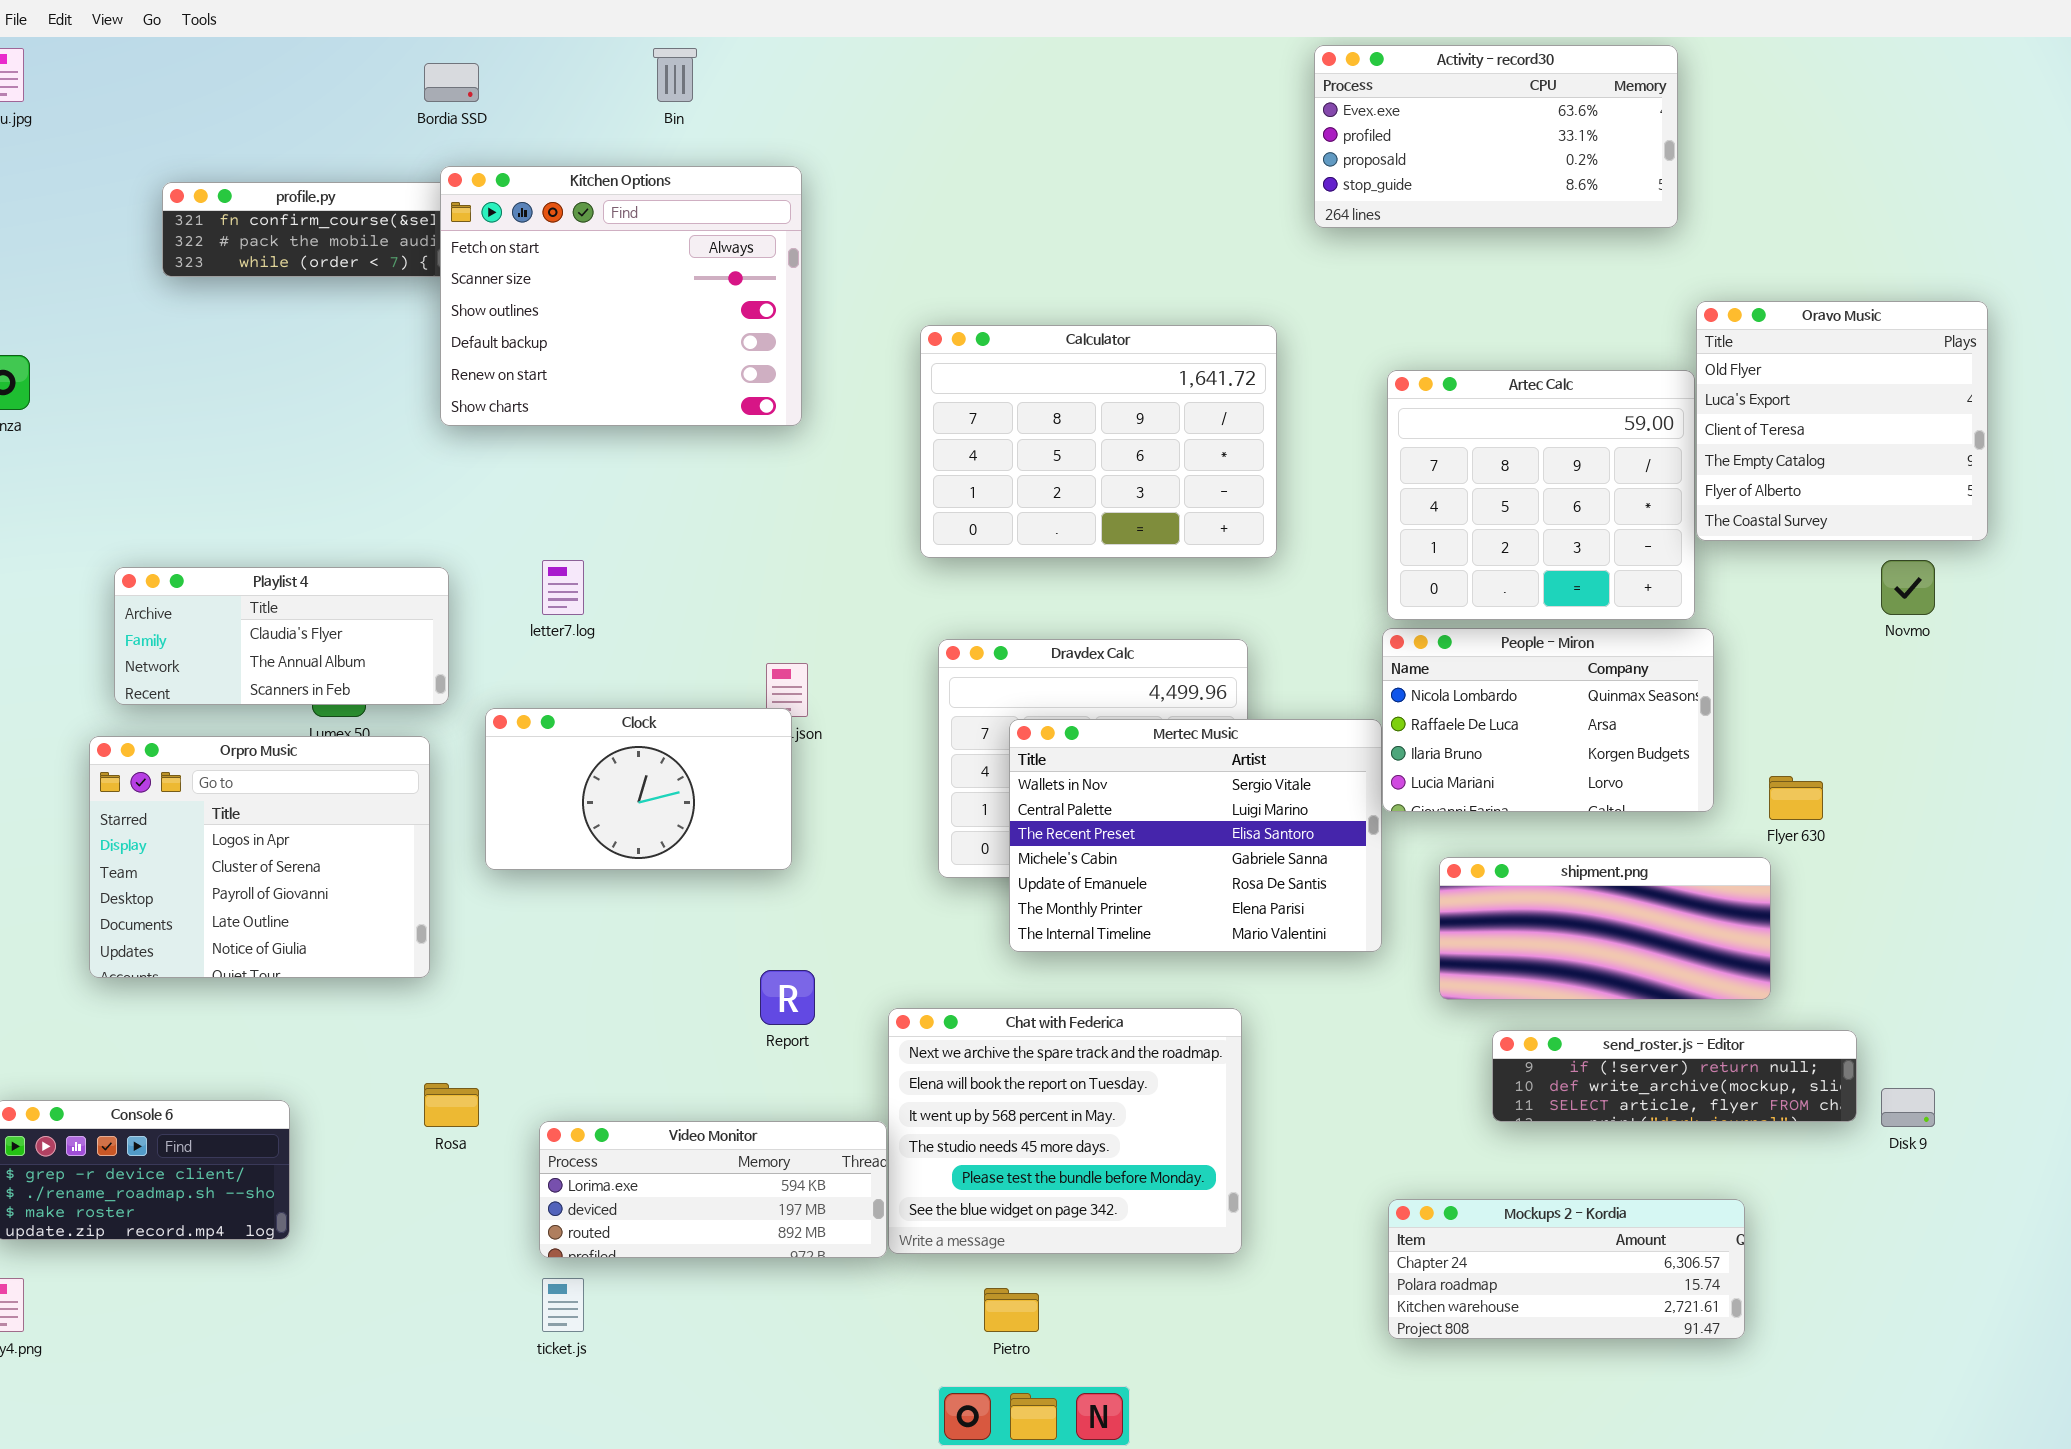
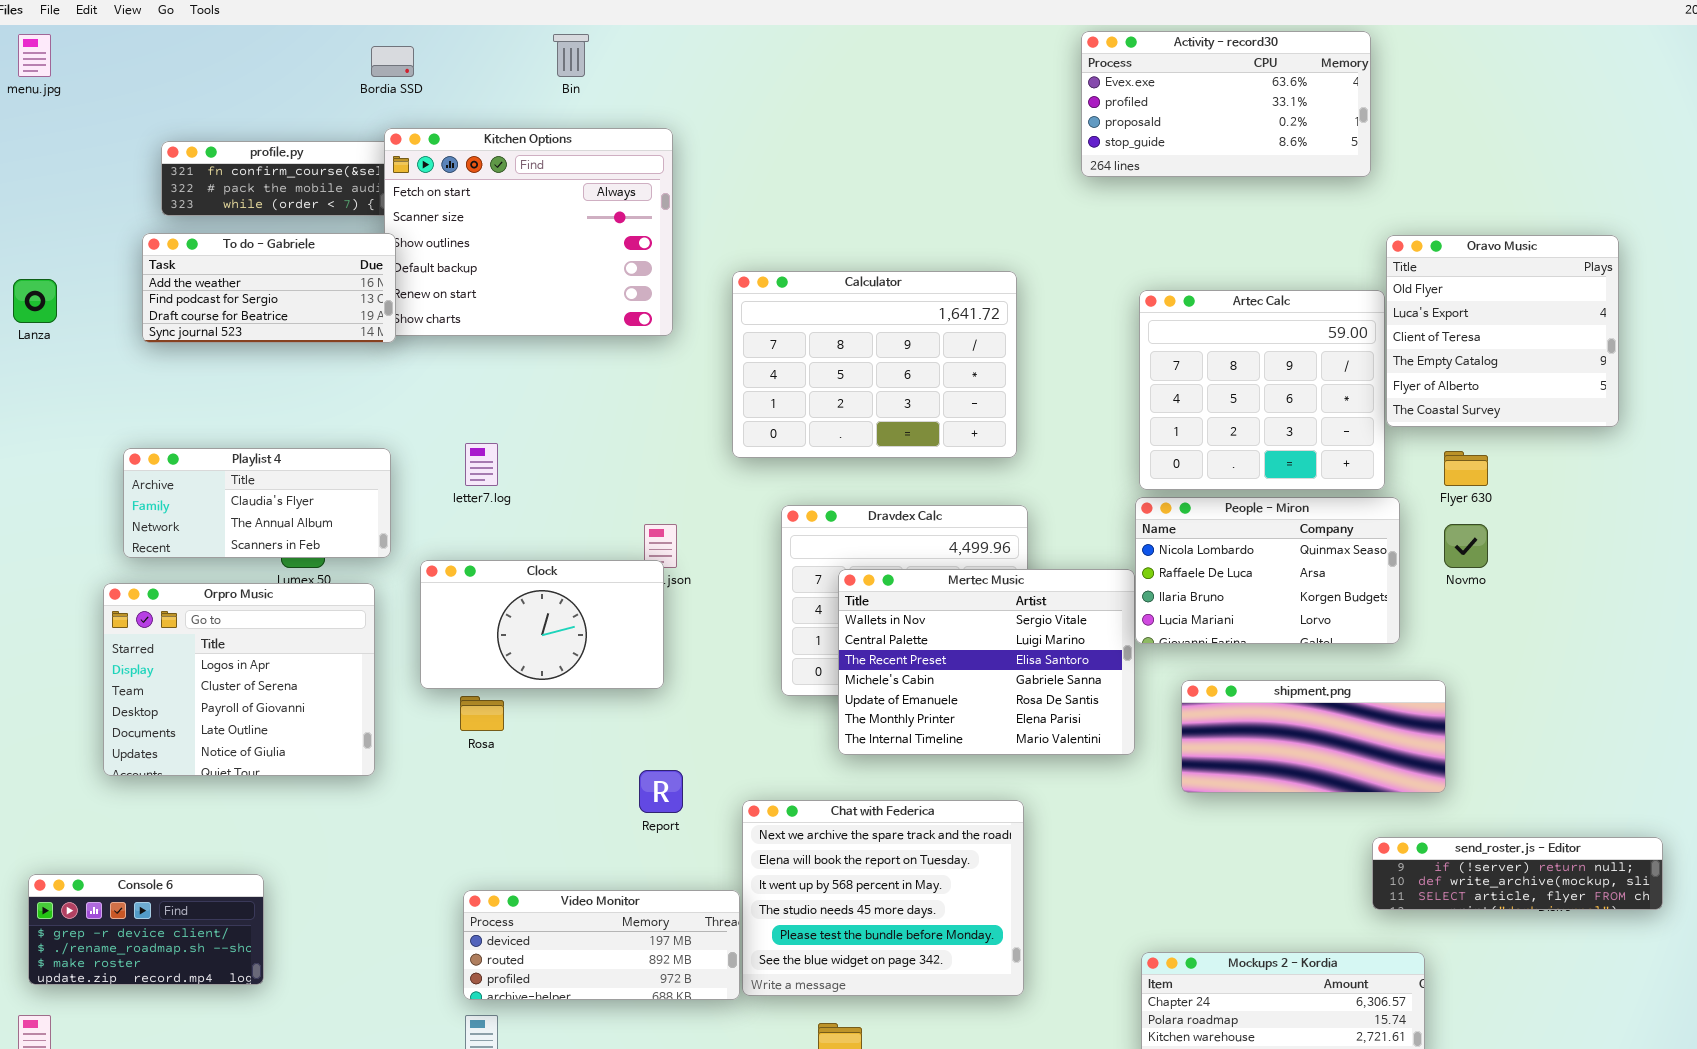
To do - Gabriele: none -> [142,233,396,343], opened
Calculator: [920,325,1277,558] -> [732,271,1017,458], moved
Novmo: [1881,560,1935,615] -> [1444,524,1488,568], moved
Flyer 630: [1769,776,1823,820] -> [1444,451,1488,486], moved
send_roster.js - Editor: [1492,1030,1857,1122] -> [1372,837,1663,910], moved
Rosa: [424,1083,479,1127] -> [460,696,504,731], moved
Video Monitor: [539,1121,887,1258] -> [463,890,740,1000], scrolled down 1 row

